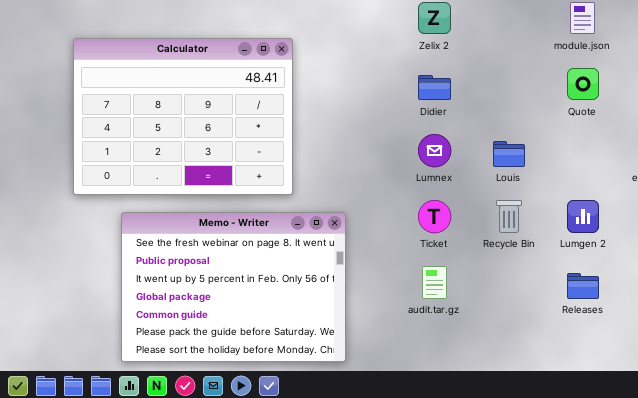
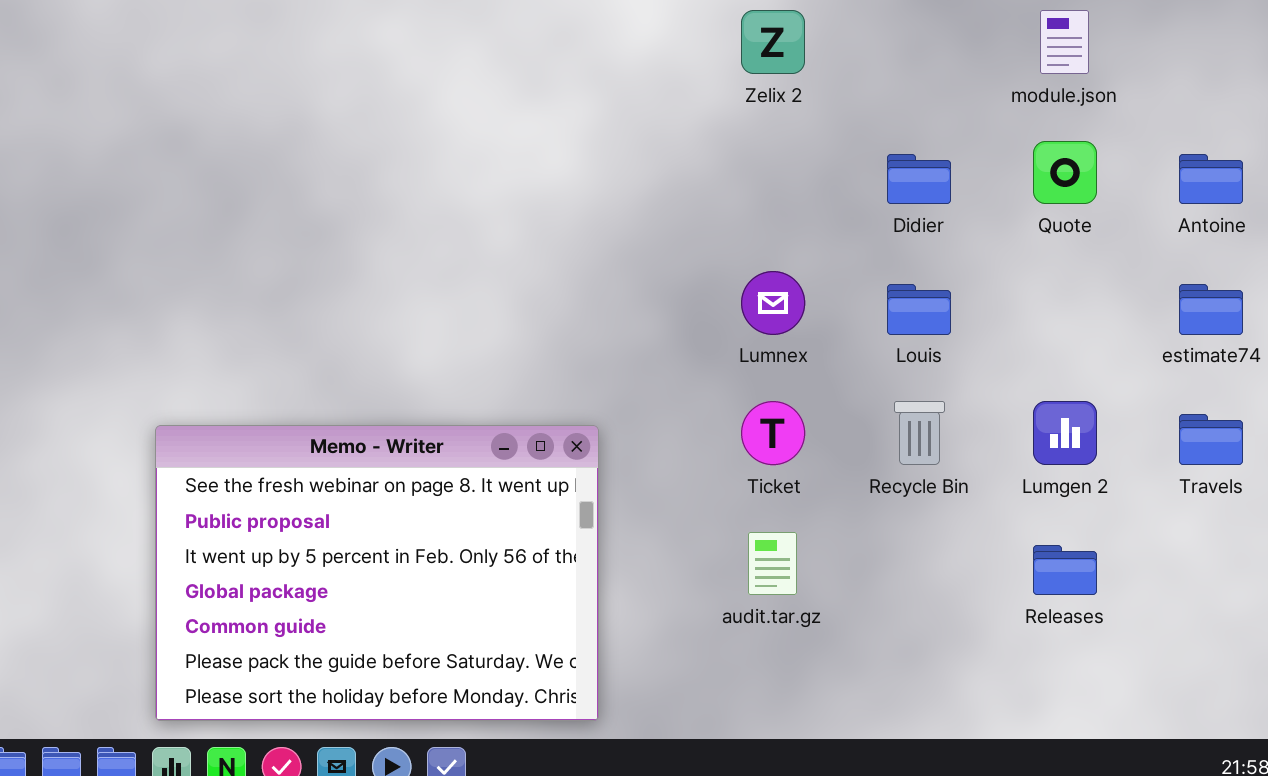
Calculator: [73,38,293,195] -> none, closed
Didier: [418,75,451,100] -> [887,154,951,204], moved

